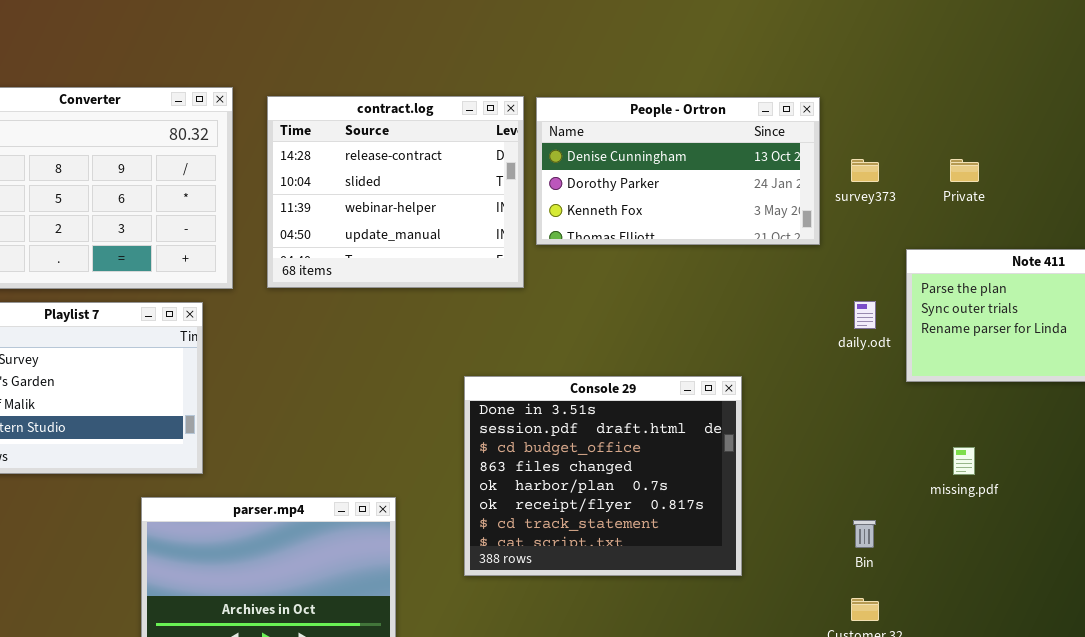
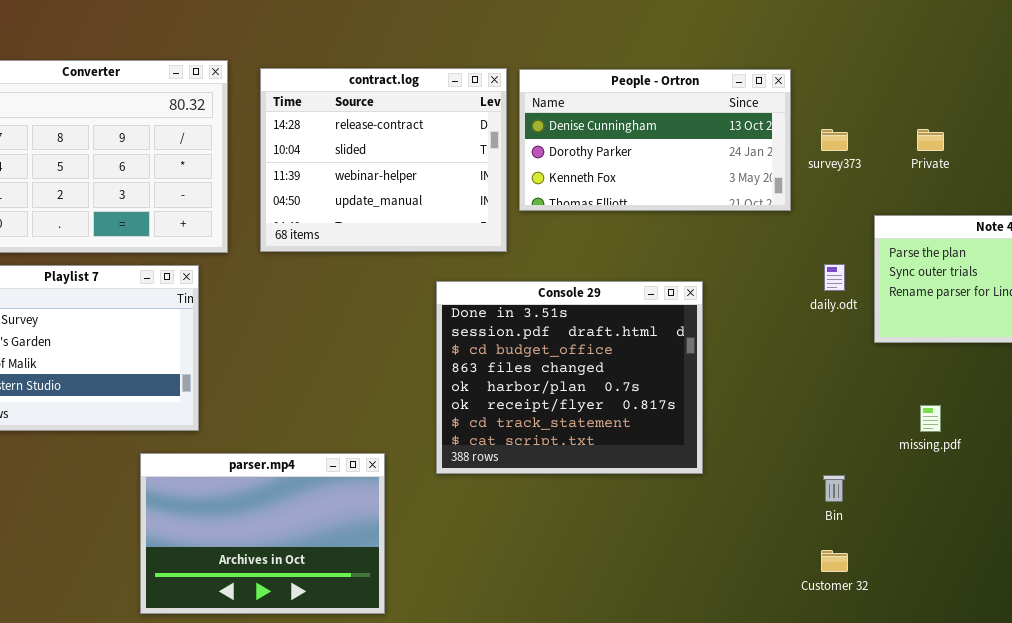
Console 29: [464,376,742,576] -> [436,281,703,474], moved

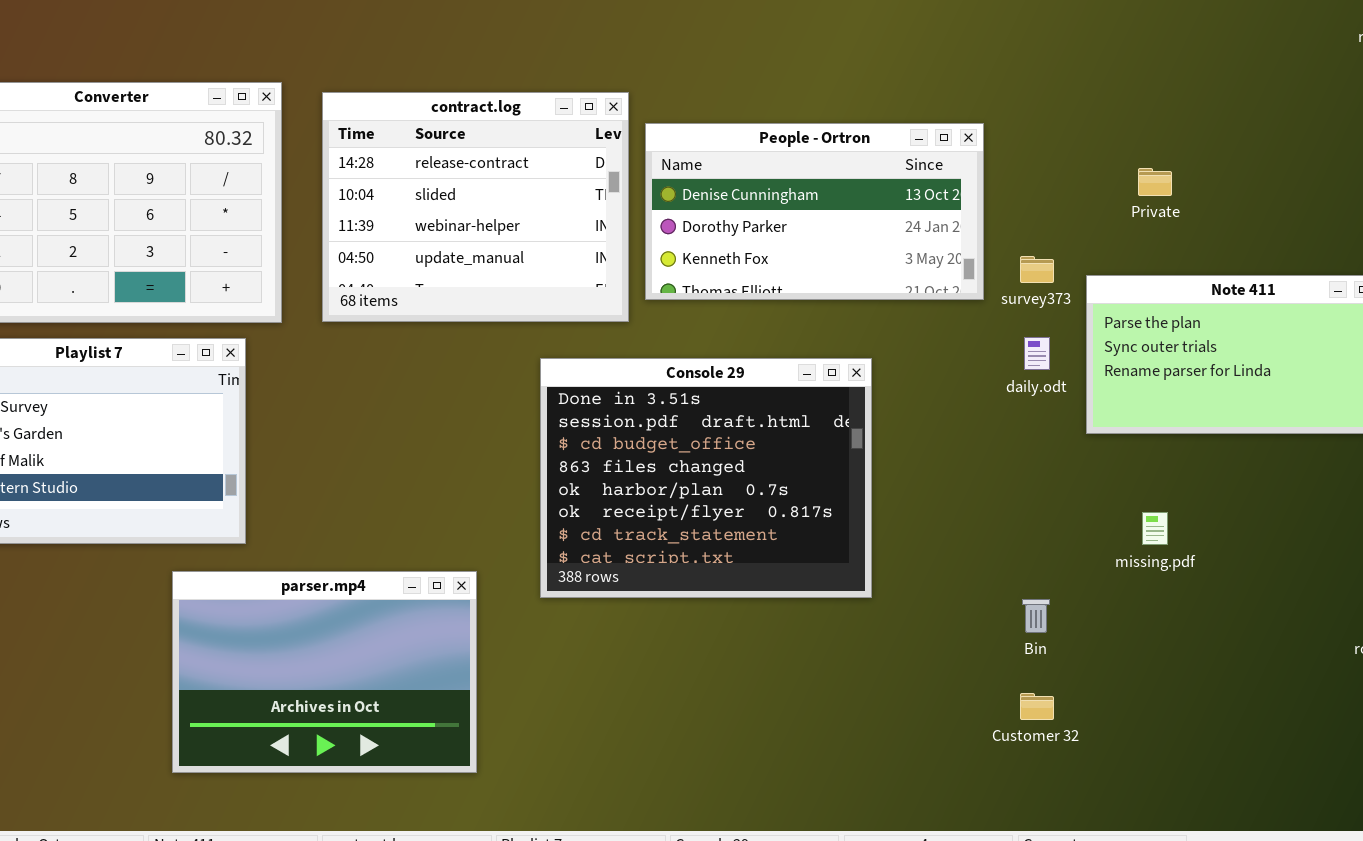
People - Ortron: [519,69,791,211] -> [645,123,984,300], moved
survey373: [821,129,848,151] -> [1020,256,1054,283], moved

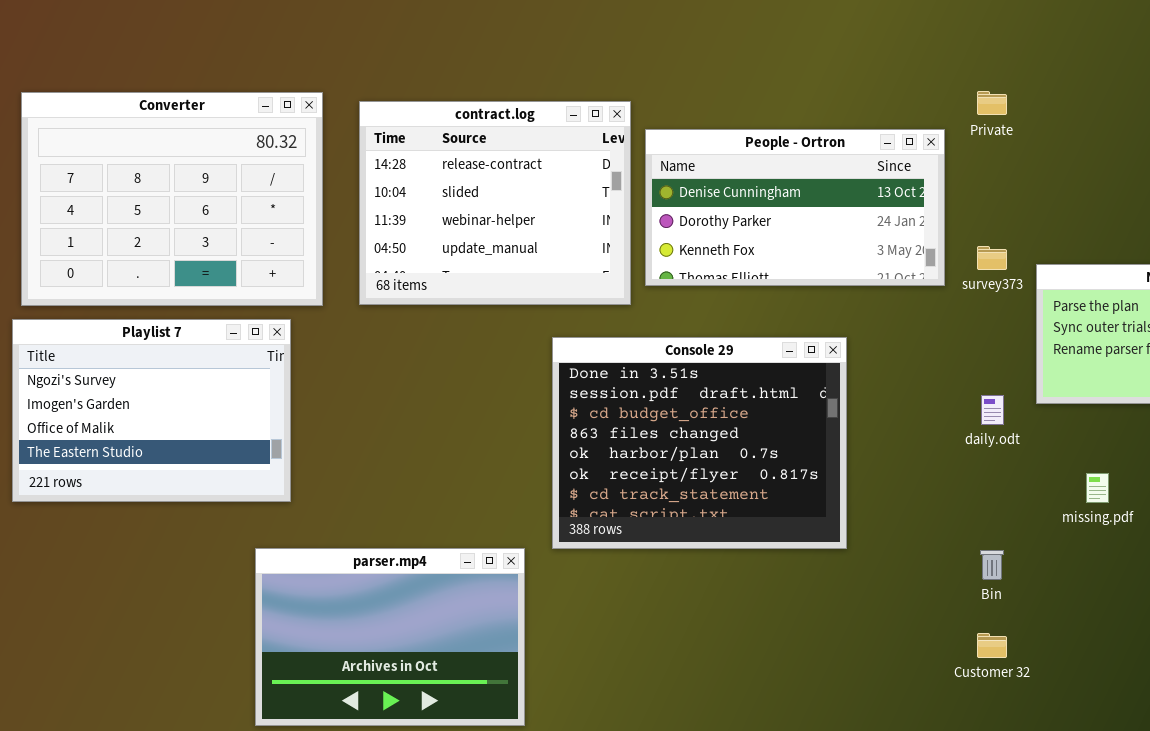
Private: [1138,168,1172,196] -> [977,91,1007,115], moved
daily.odt: [1024,337,1050,370] -> [981,395,1004,425], moved
parser.mp4: [172,571,477,773] -> [255,548,525,726], moved

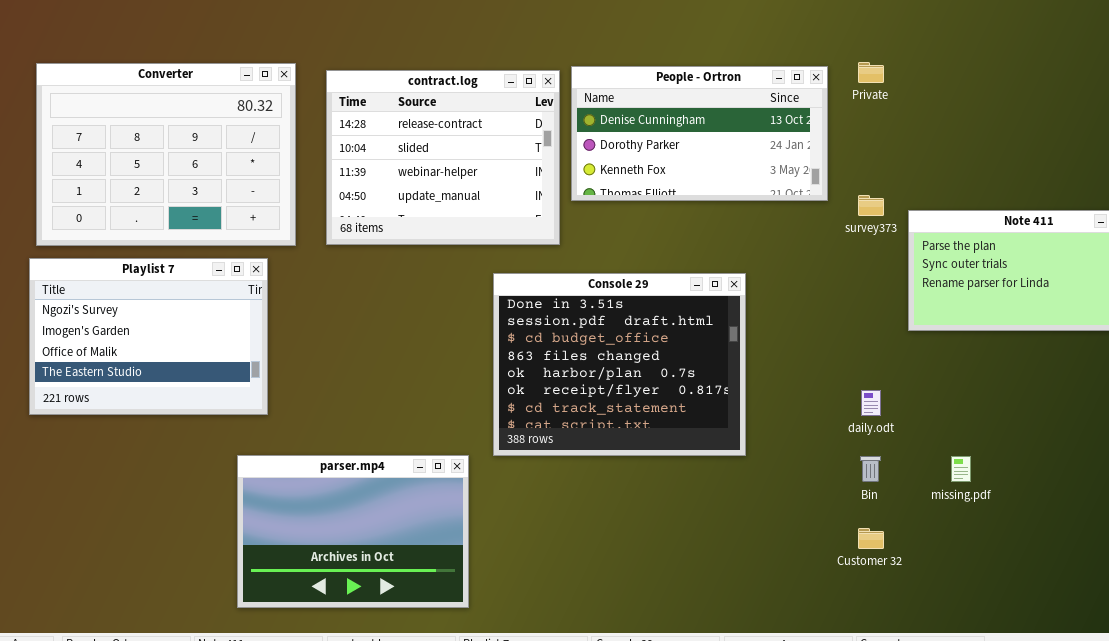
People - Ortron: [645,129,945,286] -> [571,66,828,201], moved
daily.odt: [981,395,1004,425] -> [861,390,881,416], moved
missing.pdf: [1086,473,1109,503] -> [951,456,971,482], moved

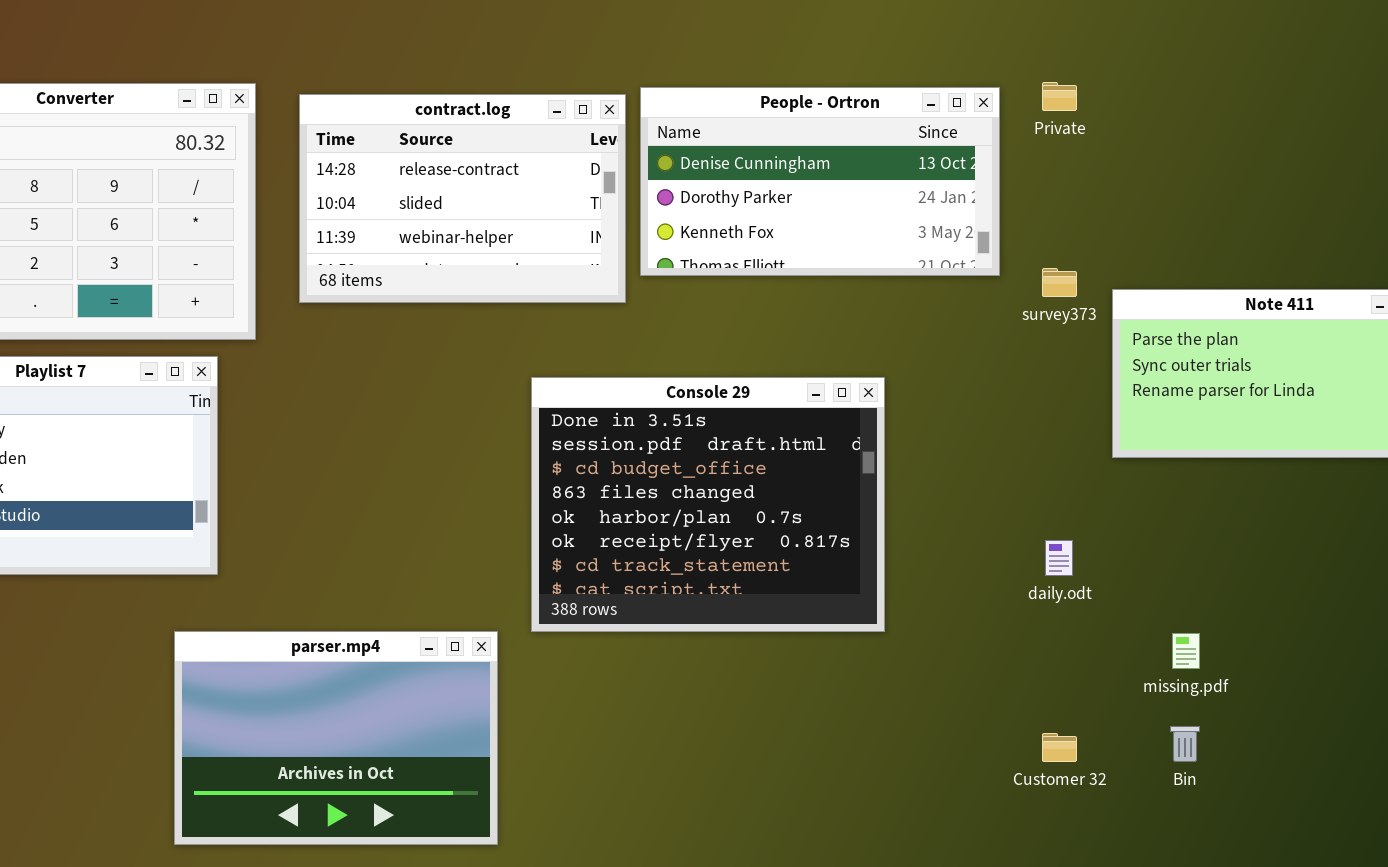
contract.log: [326,70,560,245] -> [299,94,626,303], resized
Bin: [860,456,881,482] -> [1170,726,1200,762], moved

